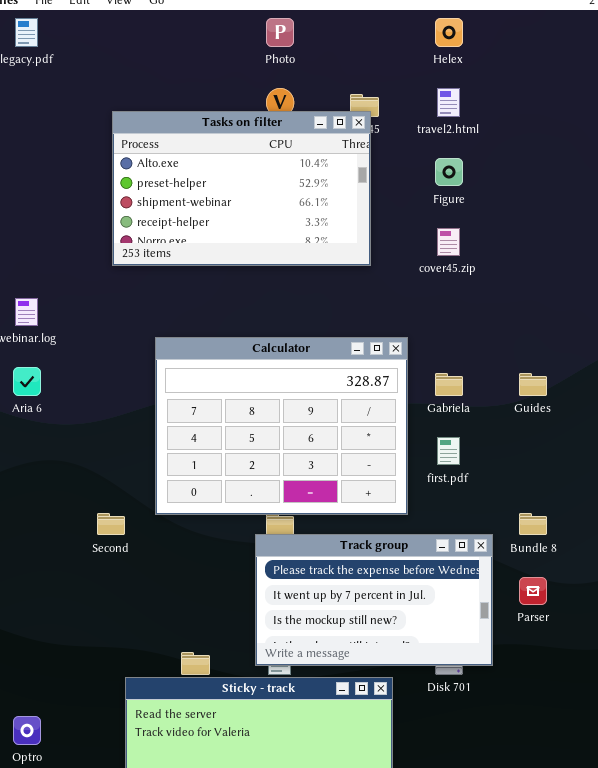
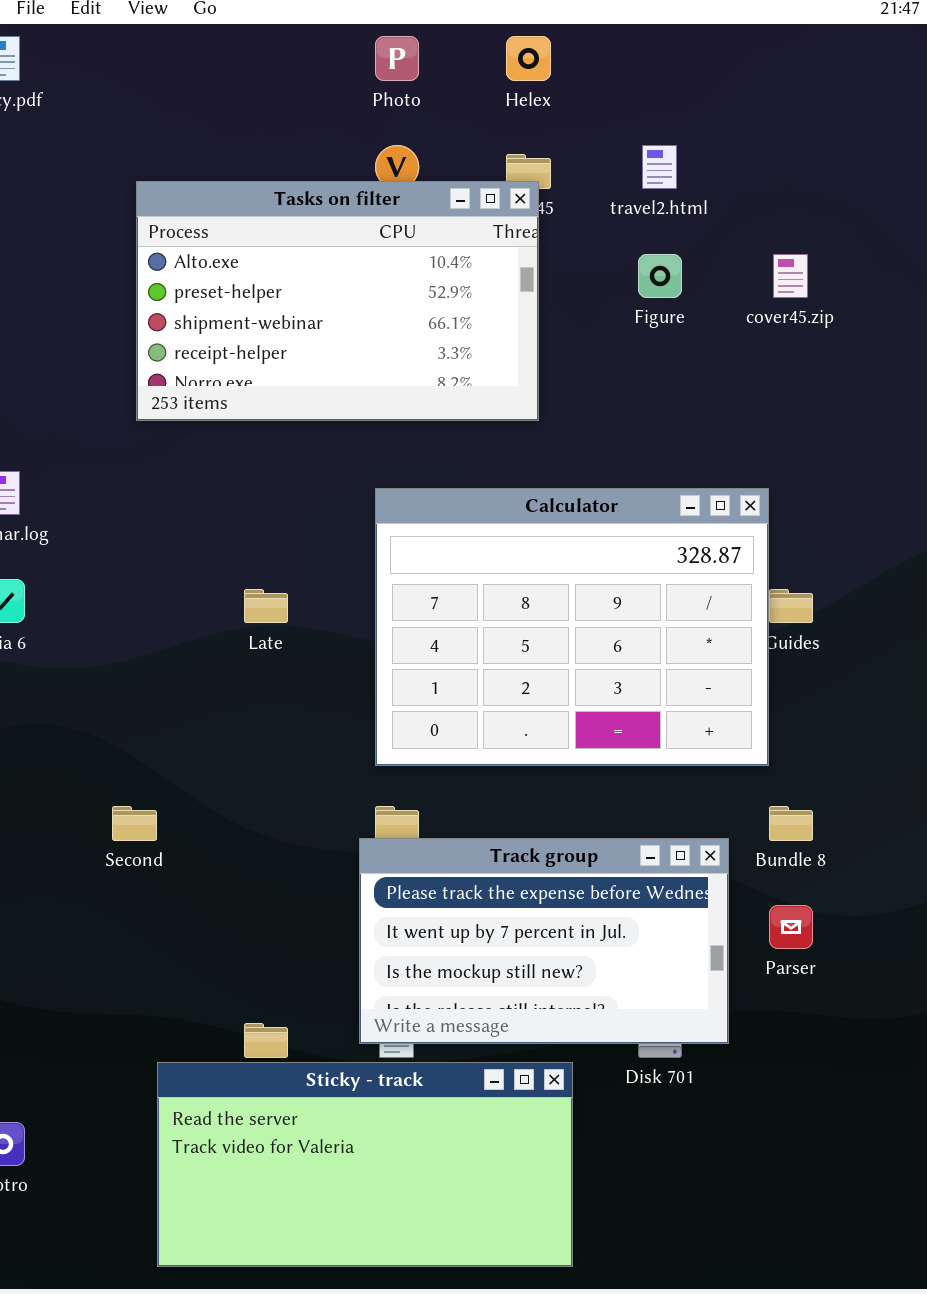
Helex: [435,18,463,47] -> [506,36,551,81], moved
cover45.zip: [437,228,460,256] -> [773,254,808,298], moved
Calculator: [155,337,408,515] -> [375,488,769,766], moved

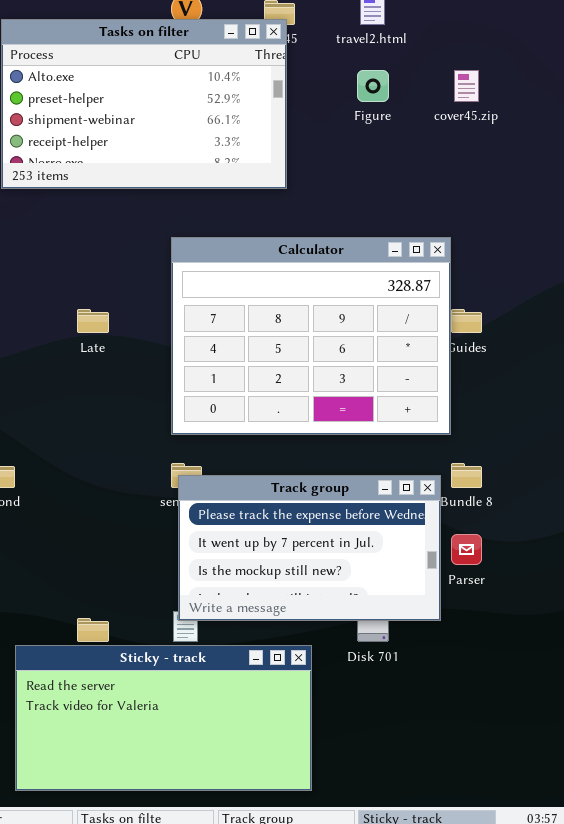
Track group: [359,838,729,1044] -> [178,475,441,621], moved

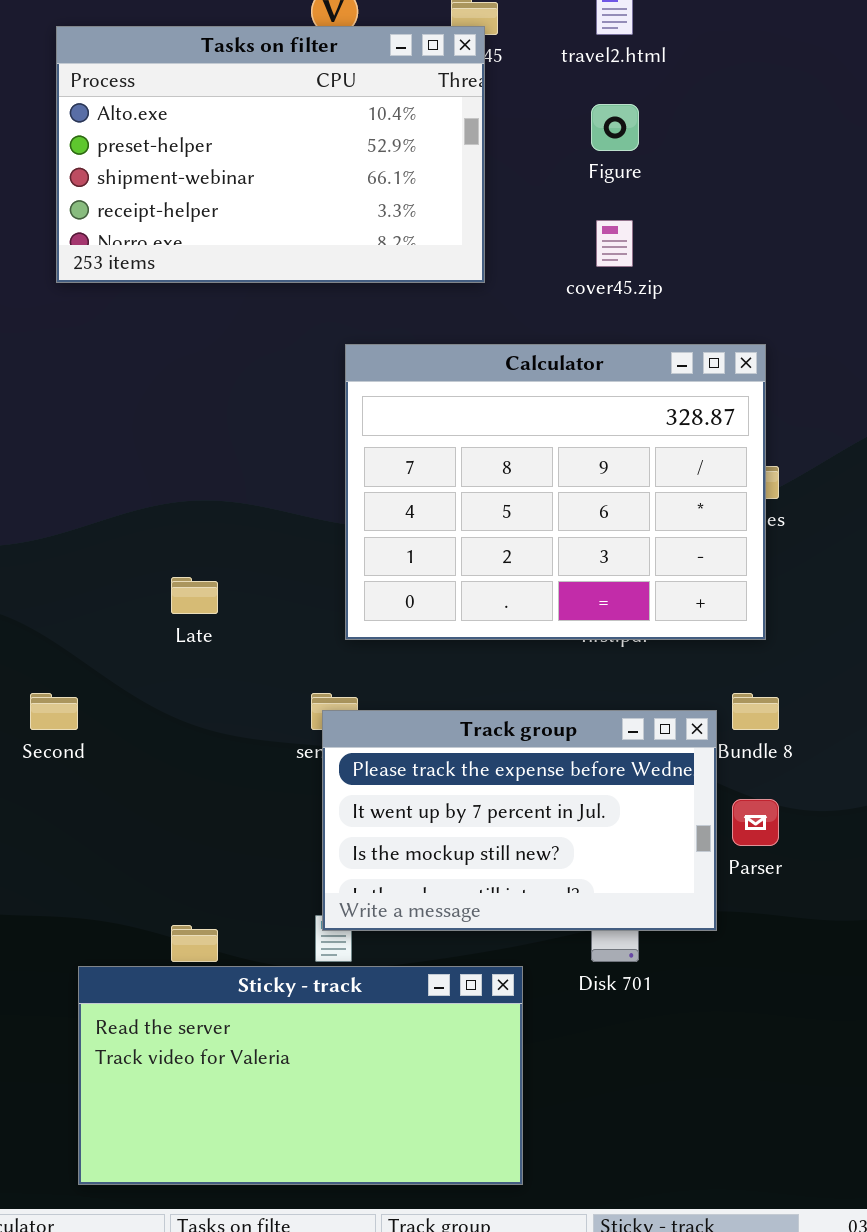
cover45.zip: [454,70,479,102] -> [596,220,633,267], moved
Calculator: [171,237,451,435] -> [345,344,766,640], moved
Late: [77,309,109,333] -> [171,577,218,614], moved

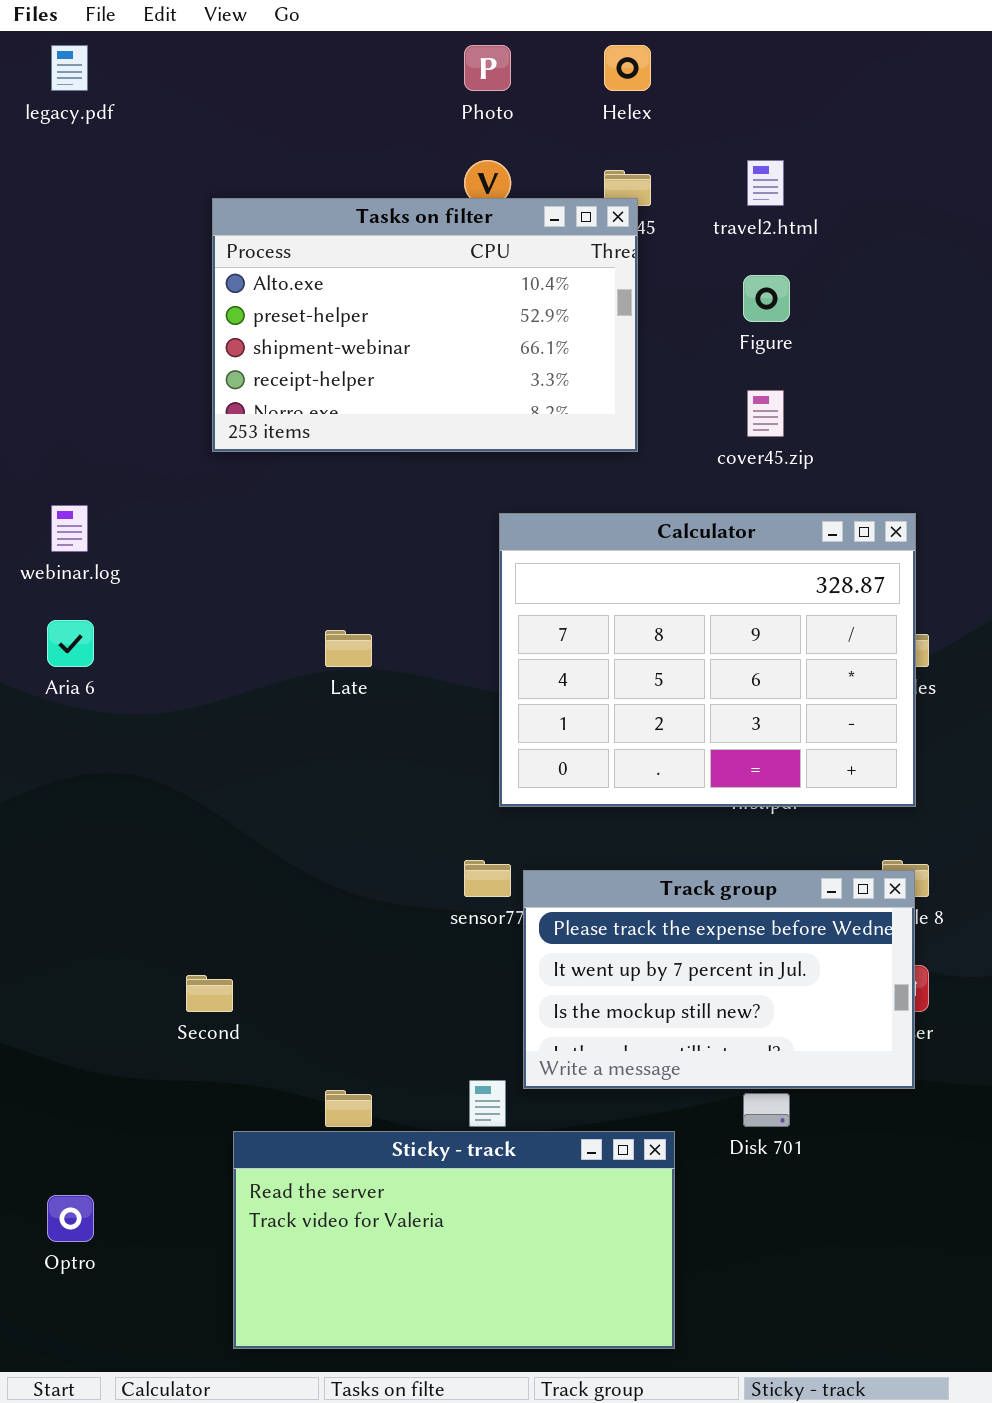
Late: [171,577,218,614] -> [325,630,372,667], moved
Second: [30,693,78,730] -> [186,975,233,1012], moved
Track group: [322,710,717,931] -> [523,870,915,1089], moved

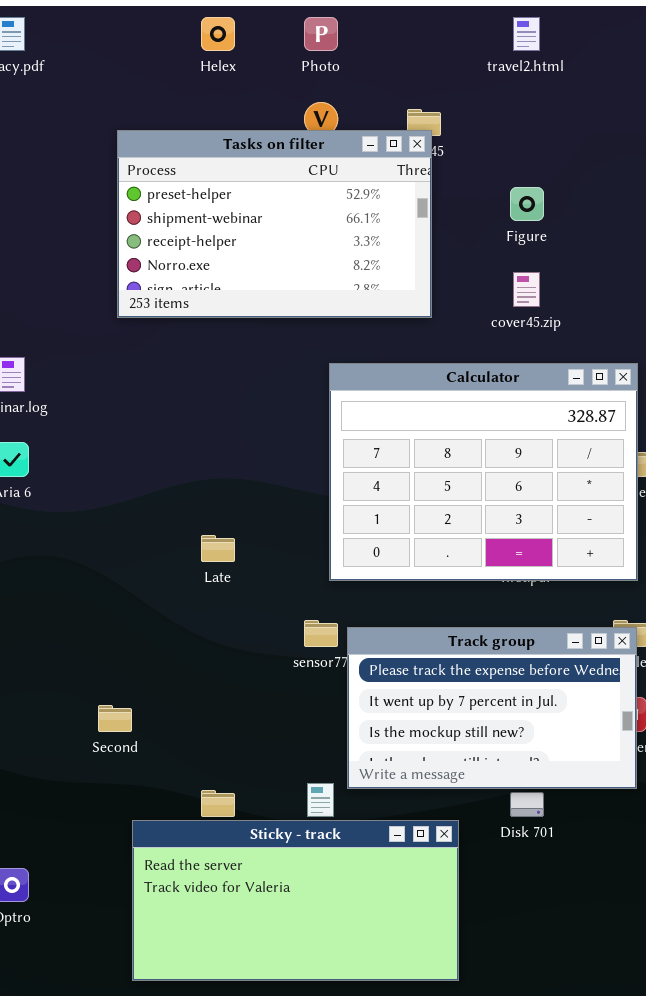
Helex: [604,45,651,91] -> [201,17,235,51], moved
travel2.html: [747,160,784,206] -> [513,17,540,51], moved
Tasks on filter: [212,198,638,452] -> [117,130,432,318], scrolled down 1 row
Late: [325,630,372,667] -> [201,535,235,562], moved

